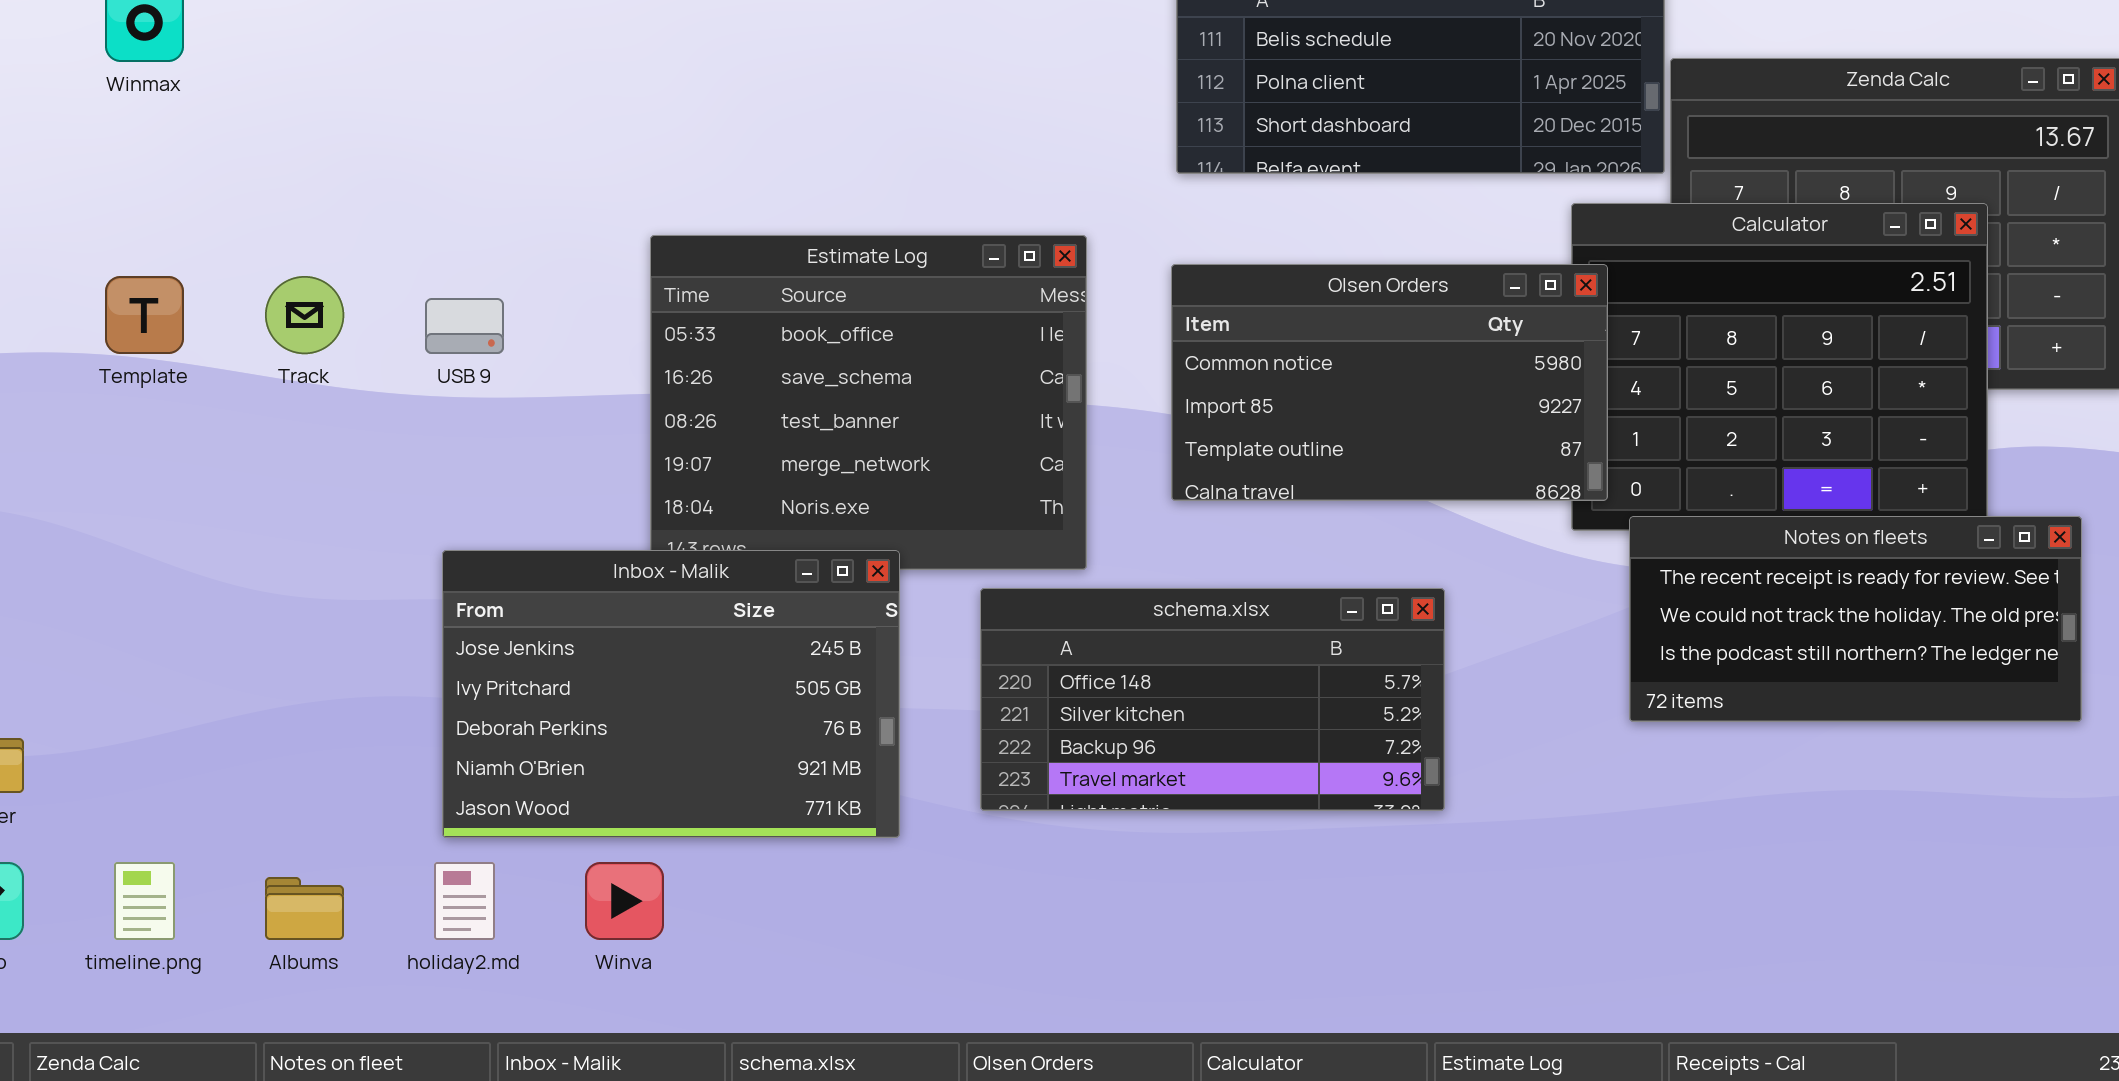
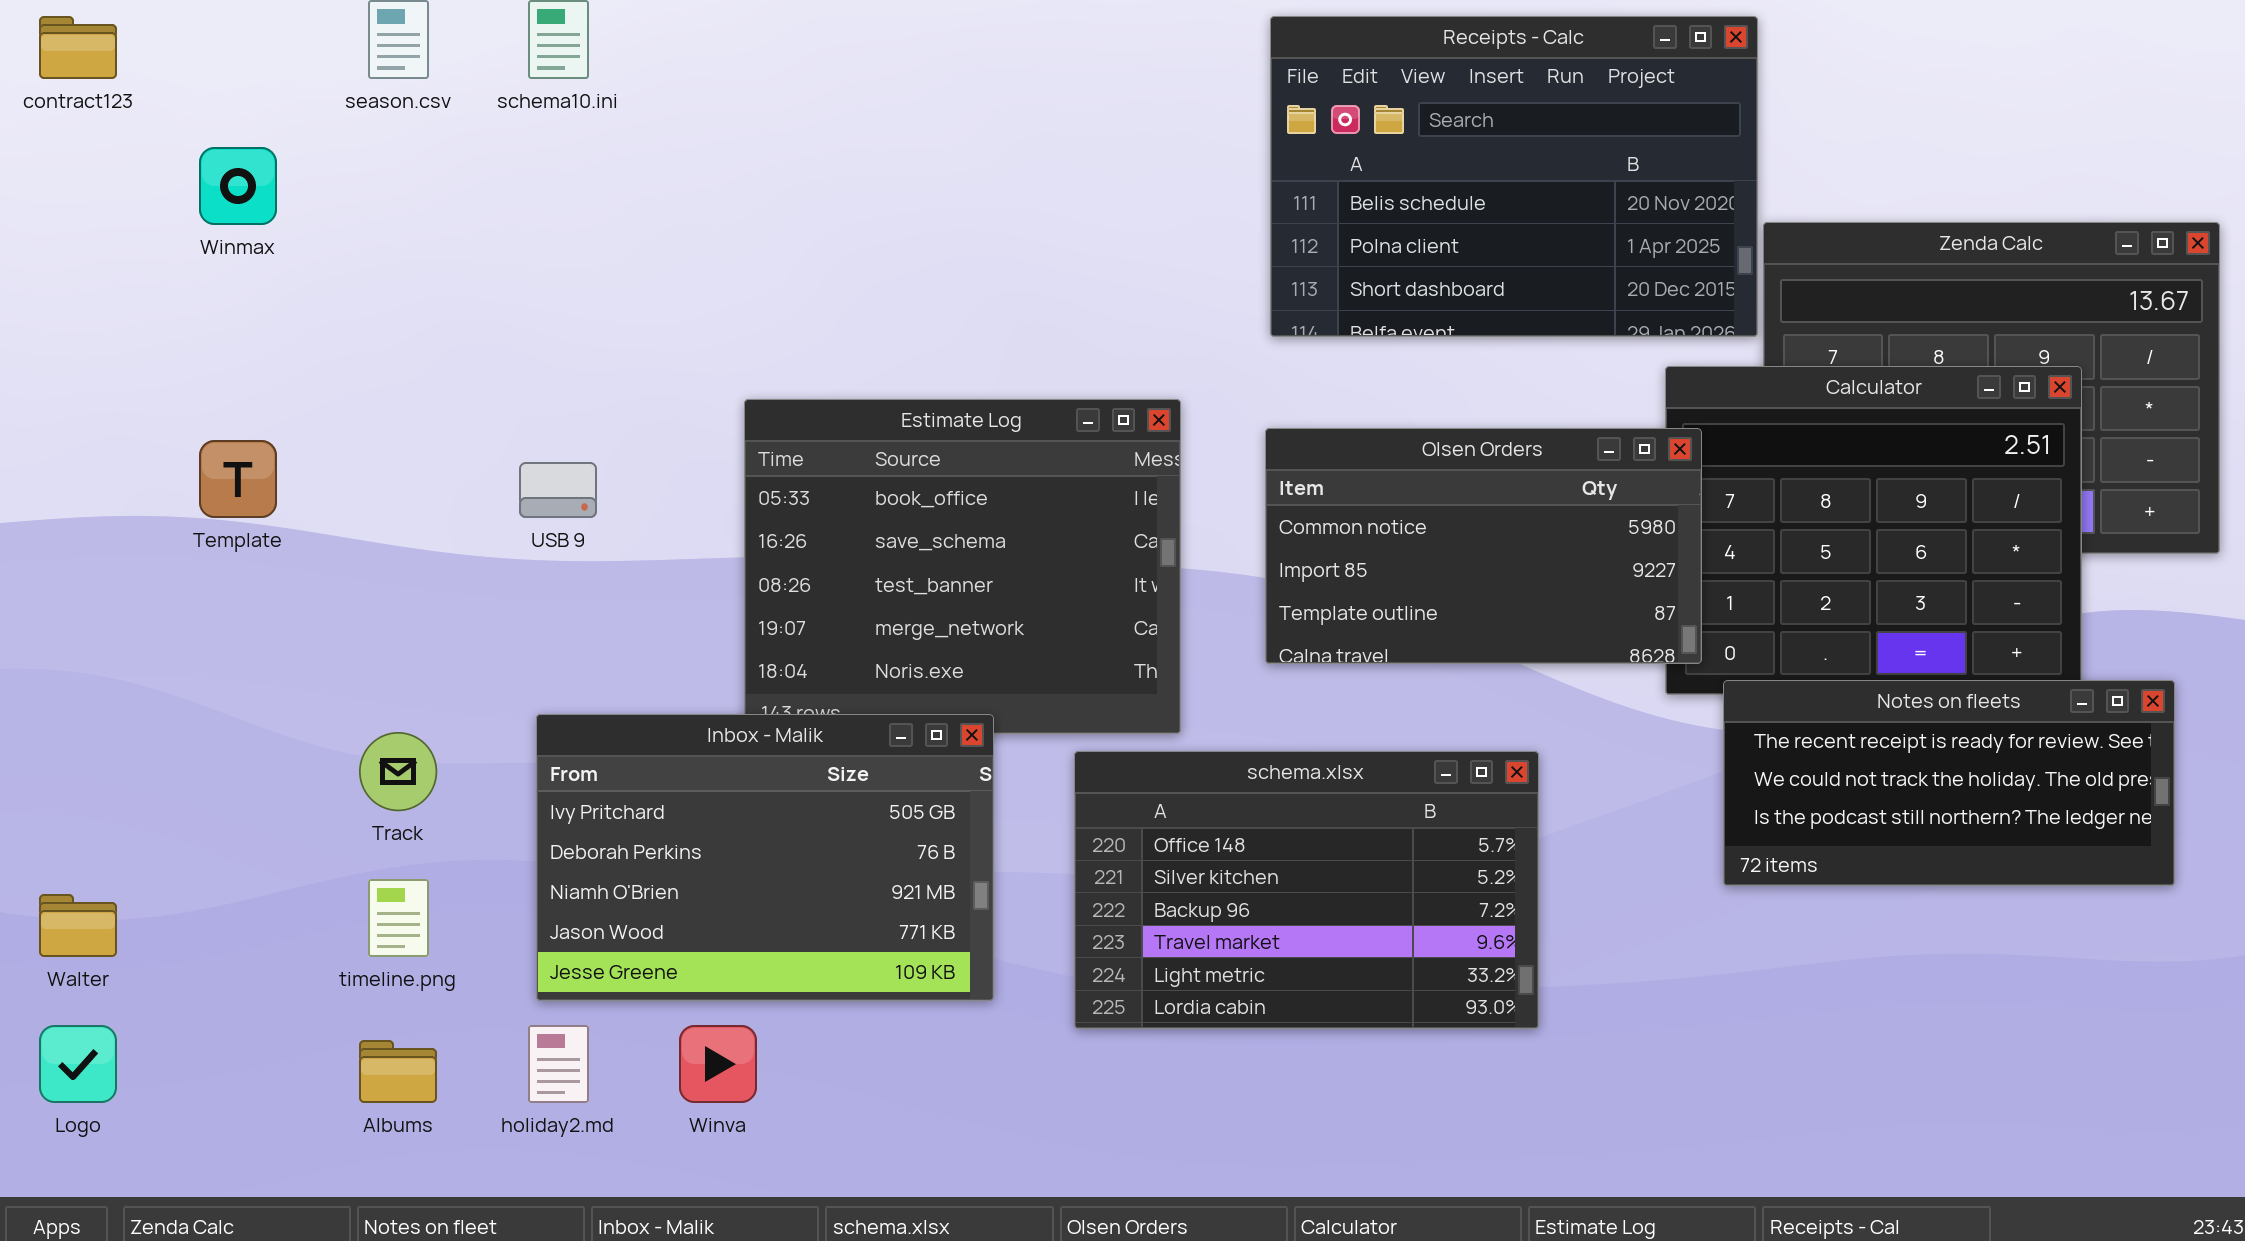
Track: [265,276,344,354] -> [359,732,437,811], moved
Inbox - Malik: [442,550,900,838] -> [536,714,994,1001], scrolled down 1 row
schema.xlsx: [980,588,1445,811] -> [1074,751,1539,1029], resized
timeline.png: [114,862,175,940] -> [368,879,429,957], moved

